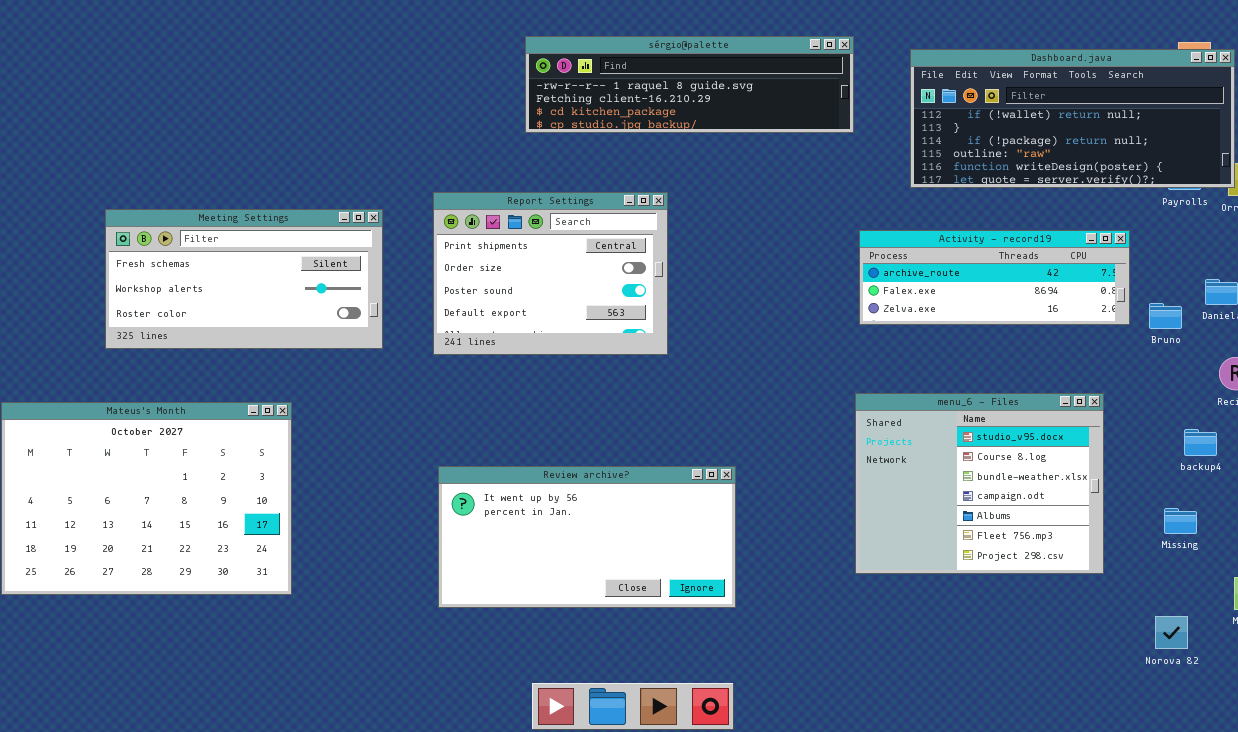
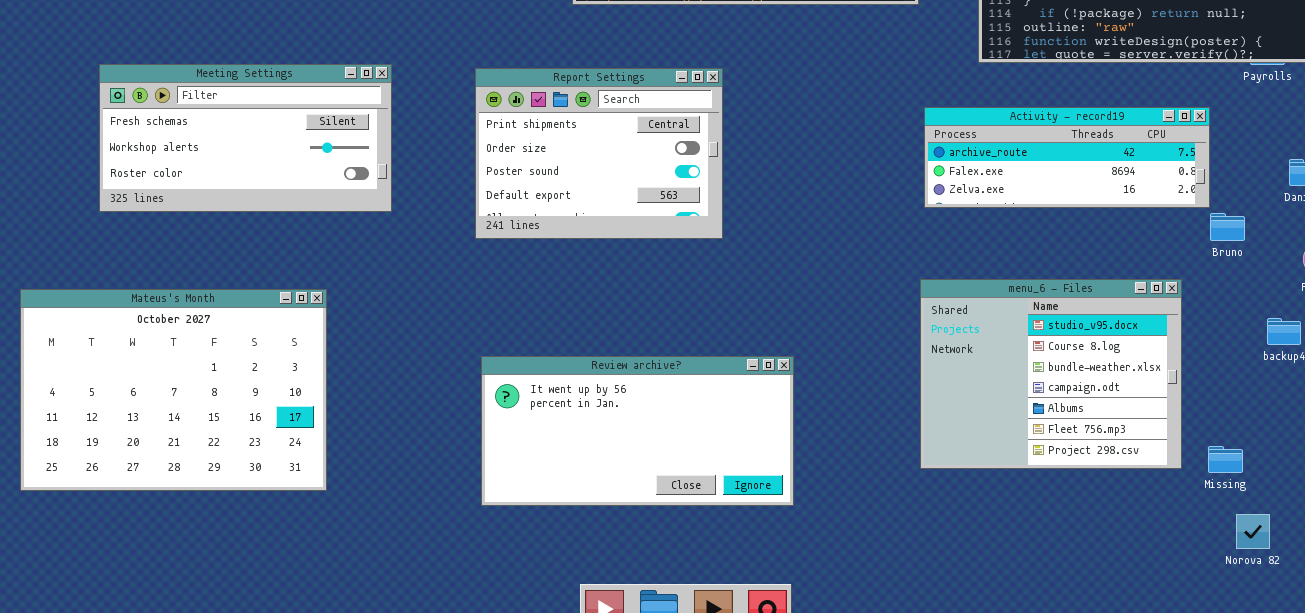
Meeting Settings: [105,209,383,349] -> [99,64,392,212], moved
Bruno: [1149,303,1182,329] -> [1210,213,1245,241], moved
Missing: [1164,508,1197,534] -> [1208,446,1243,473], moved

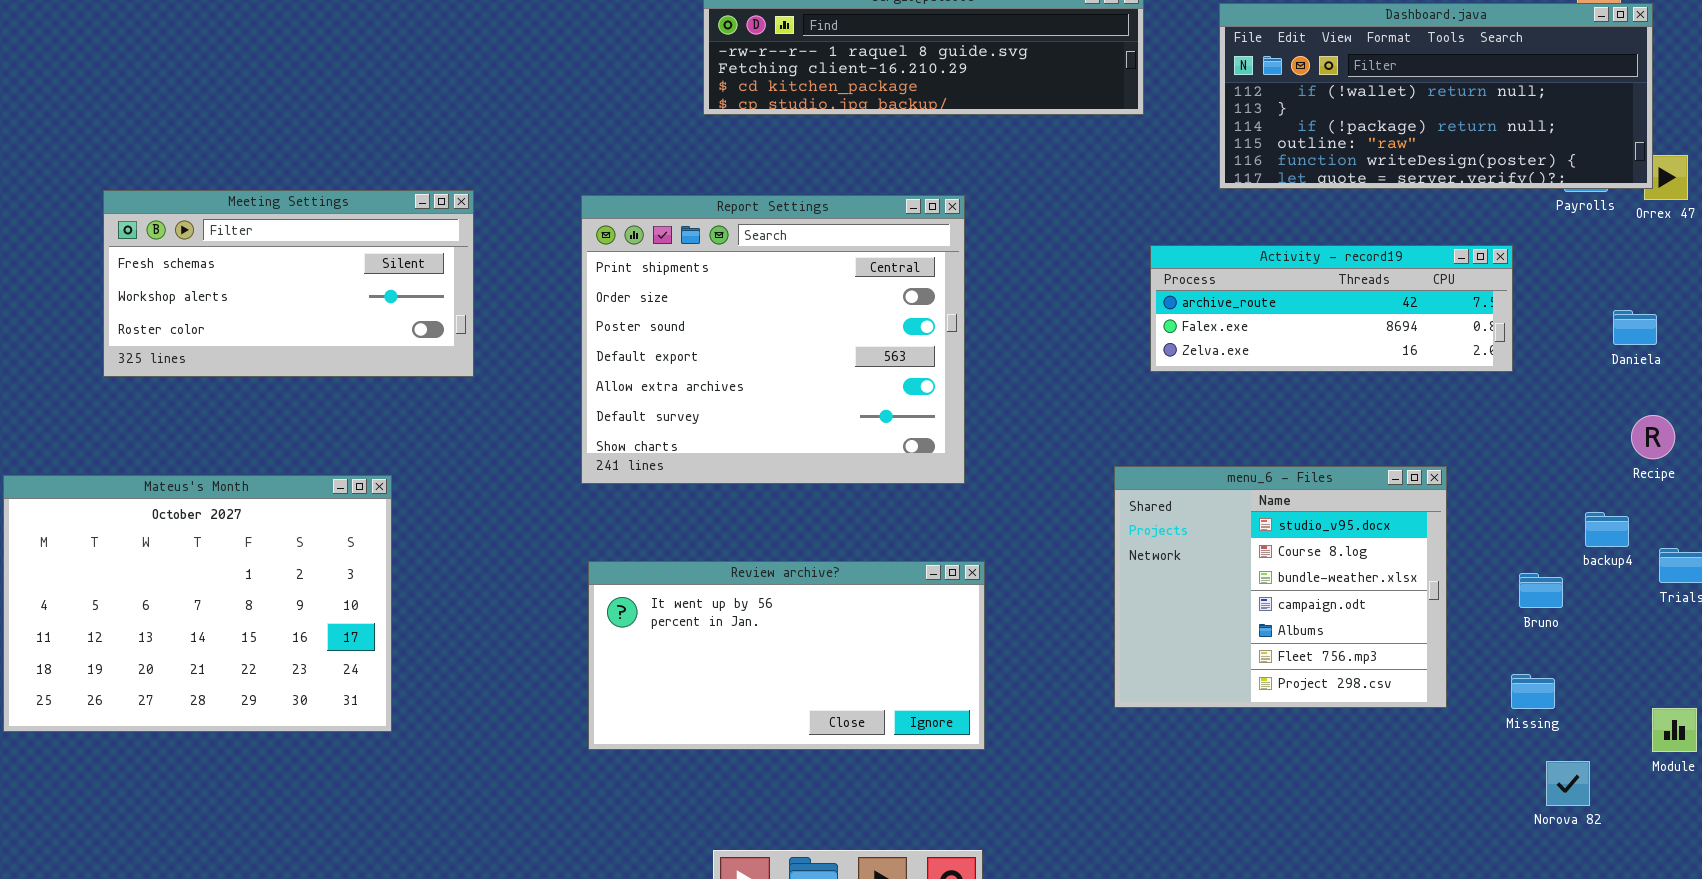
Report Settings: [475,68,723,239] -> [581,195,965,484], resized
Bruno: [1210,213,1245,241] -> [1519,573,1563,608], moved
menu_6 - Files: [920,279,1182,469] -> [1114,466,1447,708], moved

